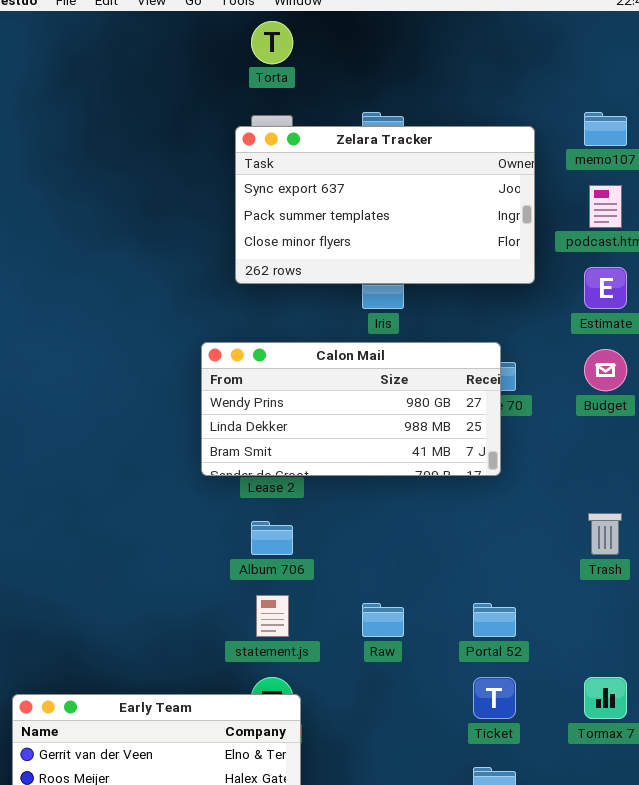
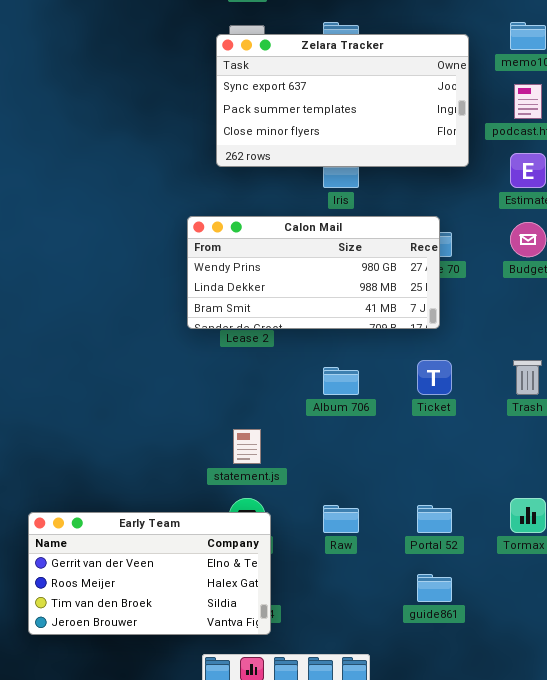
Album 706: [251,521,293,555] -> [323,367,359,395], moved
Raw: [362,603,404,637] -> [323,505,359,533], moved
Portal 52: [473,603,516,637] -> [417,505,452,533], moved
Ticket: [473,677,516,719] -> [417,360,452,395], moved

